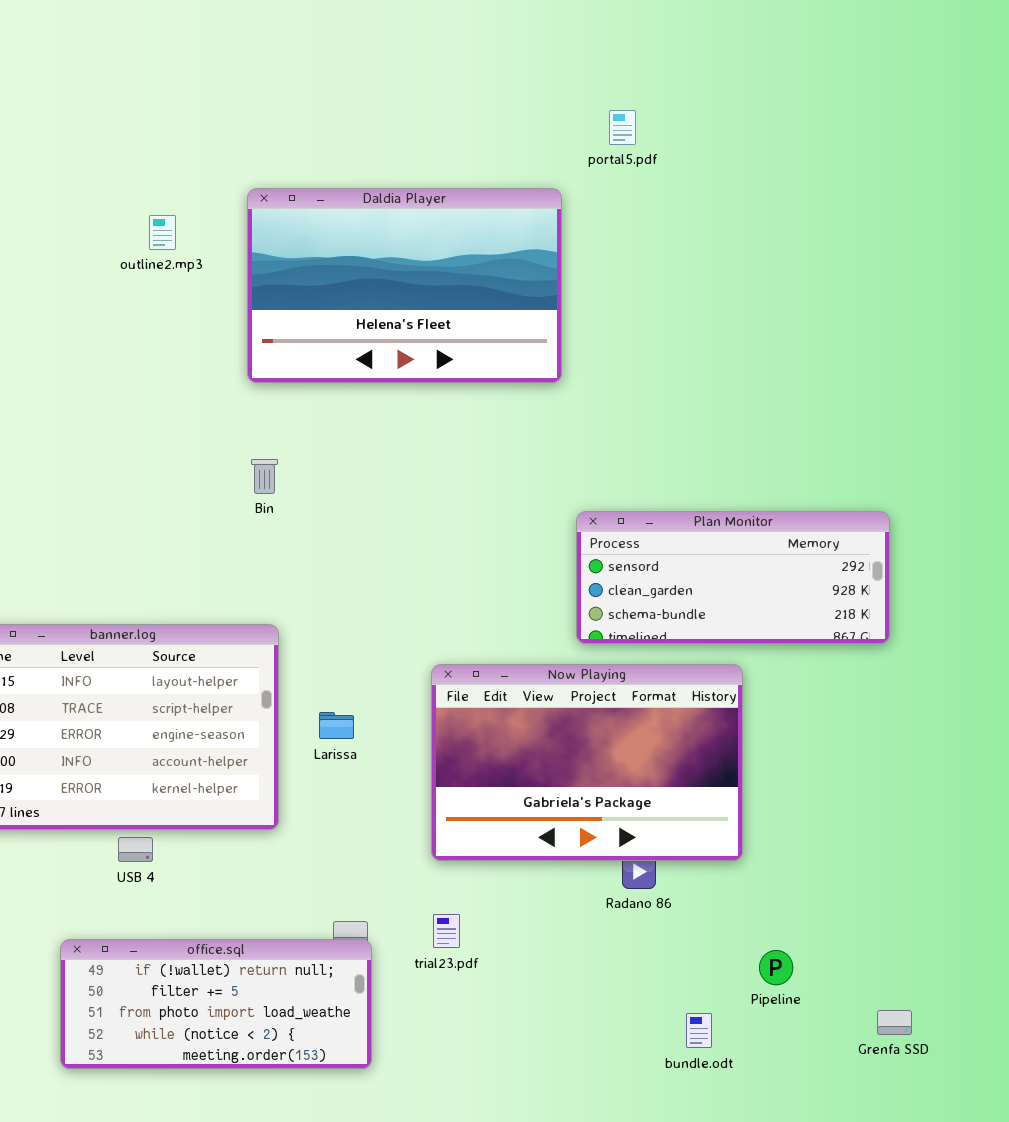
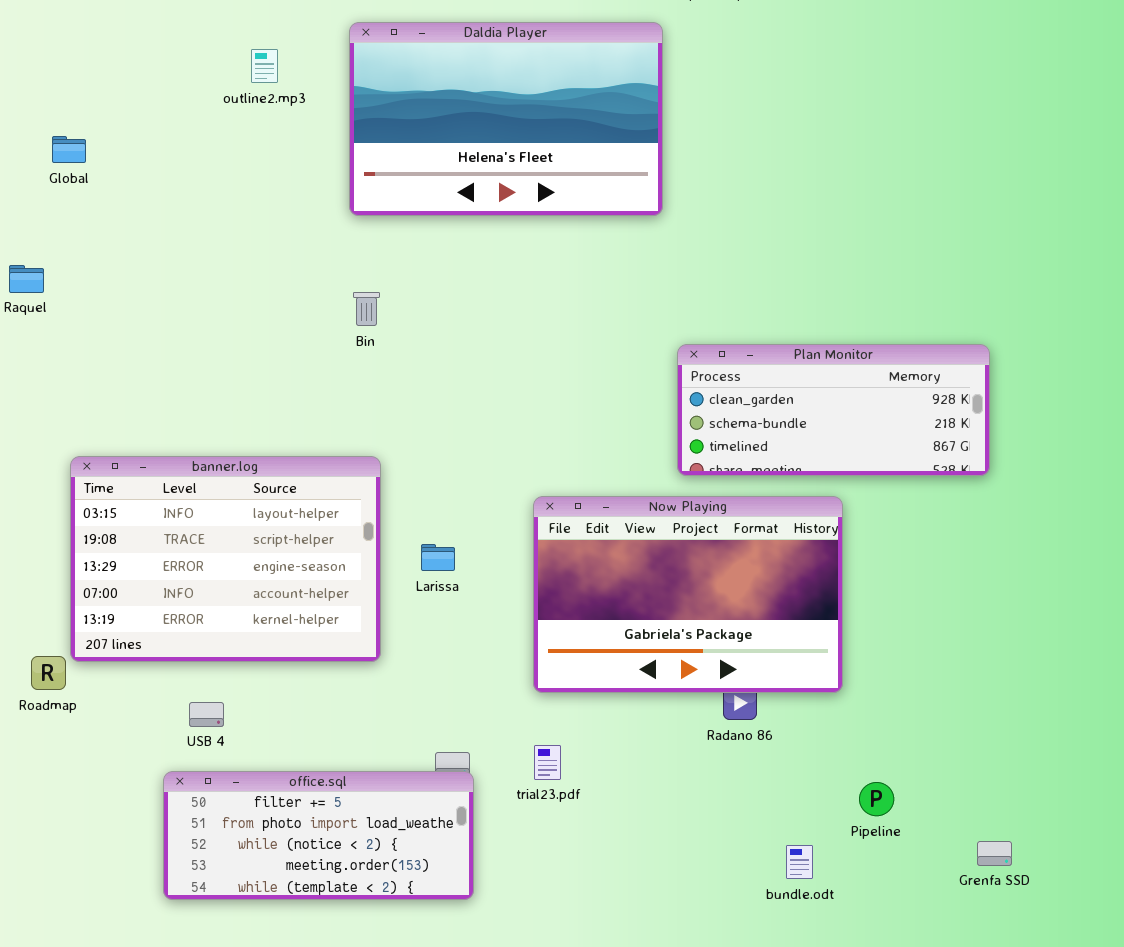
Plan Monitor: [576,511,890,644] -> [677,344,990,476], scrolled down 1 row
USB 4: [118,837,153,862] -> [189,702,224,727], moved
office.sql: [60,939,372,1069] -> [163,771,474,900], scrolled down 1 row

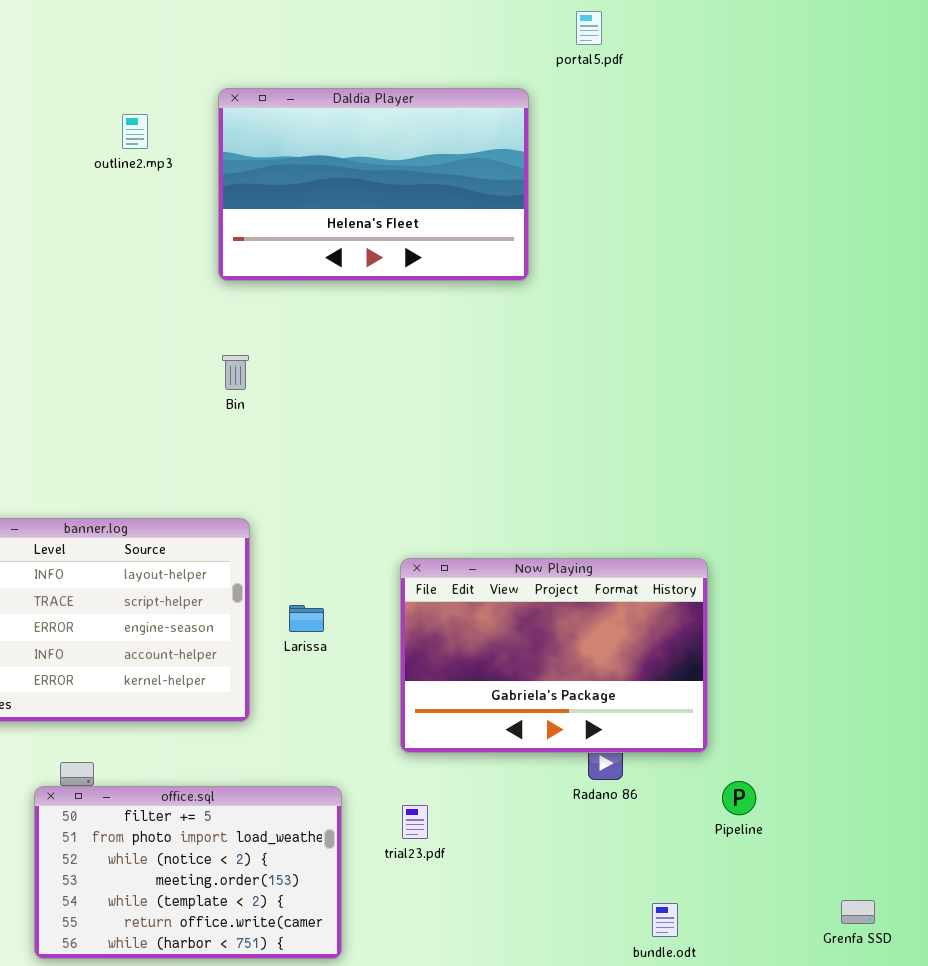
Plan Monitor: [677,344,990,476] -> none, closed
office.sql: [163,771,474,900] -> [34,786,342,959], resized
Pipeline: [859,782,894,816] -> [722,781,756,815], moved

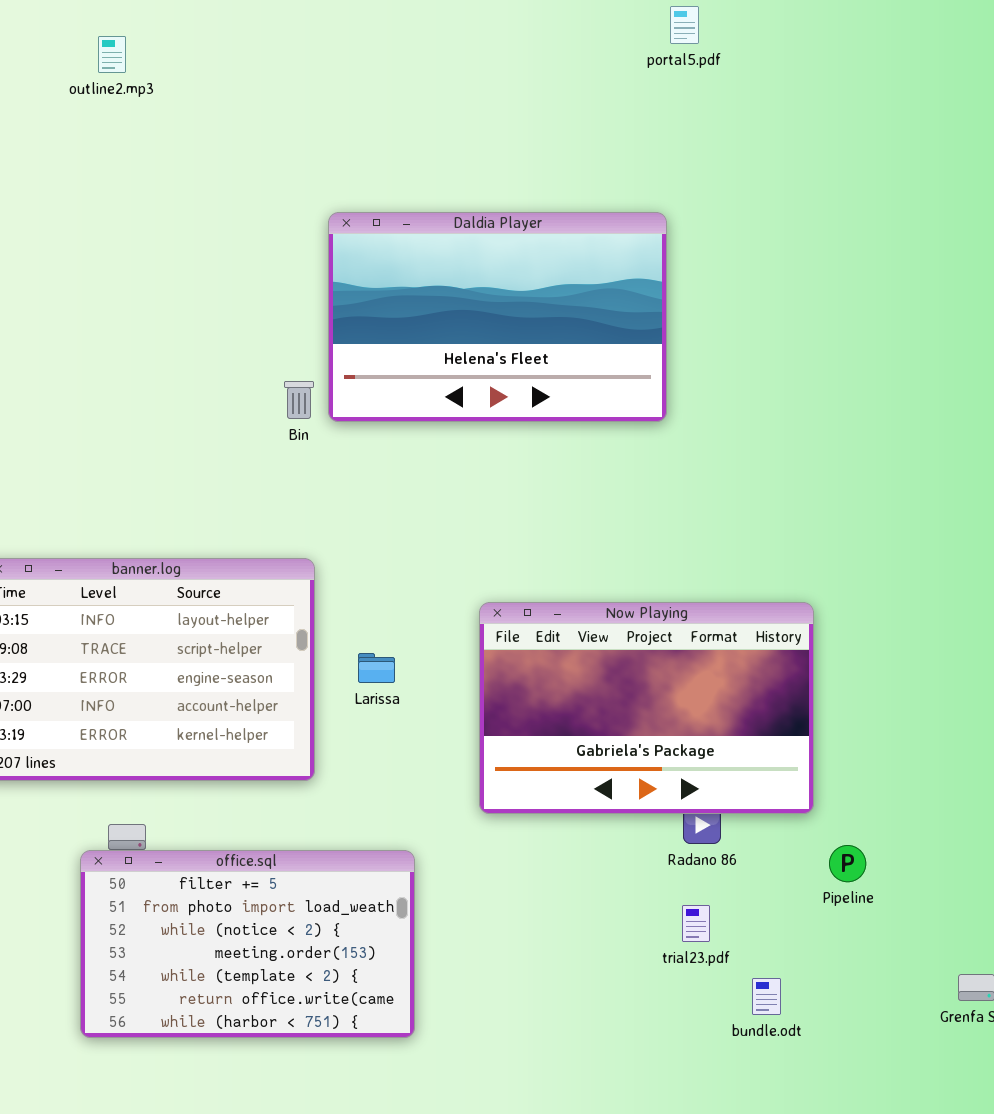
Daldia Player: [218,88,529,281] -> [328,212,667,422], moved
outline2.mp3: [122,114,148,149] -> [98,36,126,73], moved
trial23.pdf: [402,805,428,839] -> [682,905,710,942], moved

